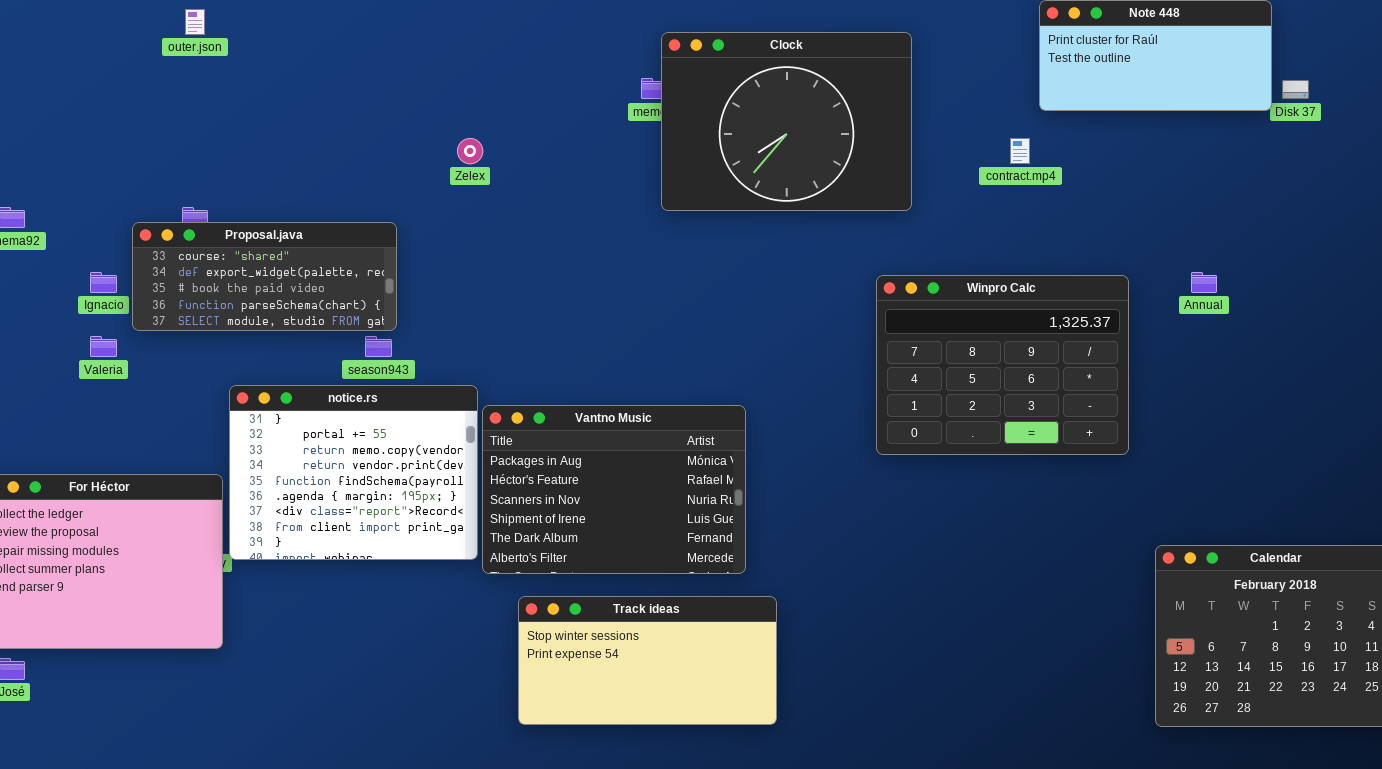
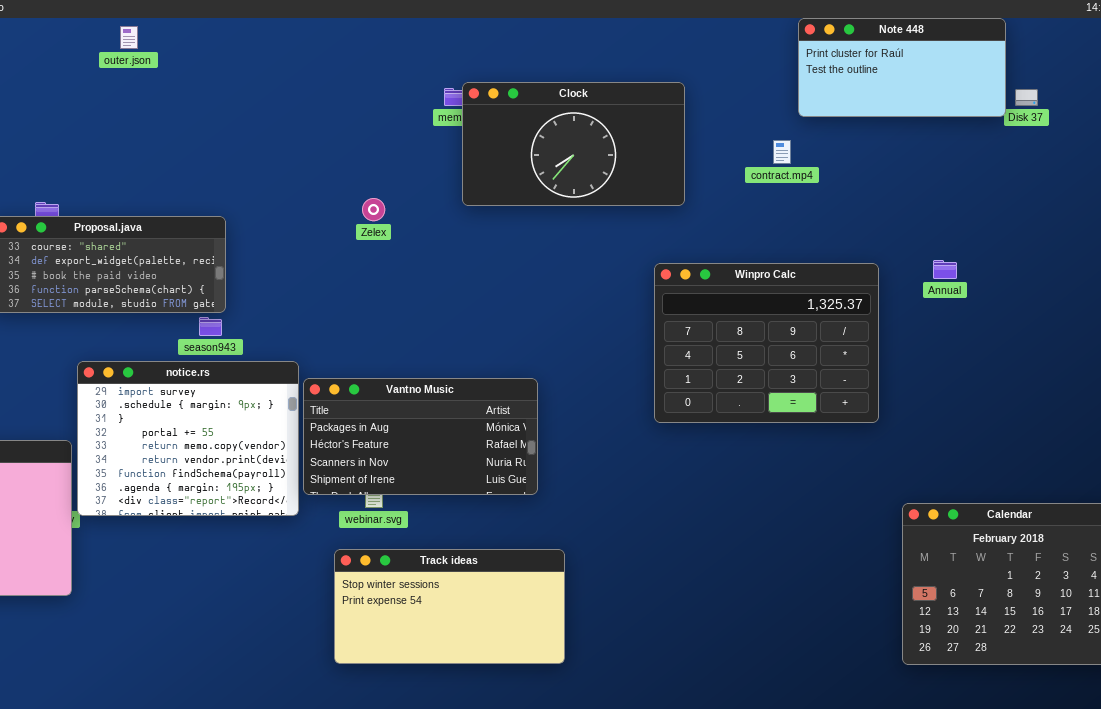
outer.json: [185,9,205,35] -> [120,26,138,49], moved
Clock: [661,32,912,211] -> [462,82,685,206], resized
Zelex: [457,138,483,164] -> [362,198,385,221], moved
notice.rs: [229,385,478,560] -> [77,361,299,516], scrolled up 2 rows
Vantno Music: [482,405,746,574] -> [303,378,538,495], resized

